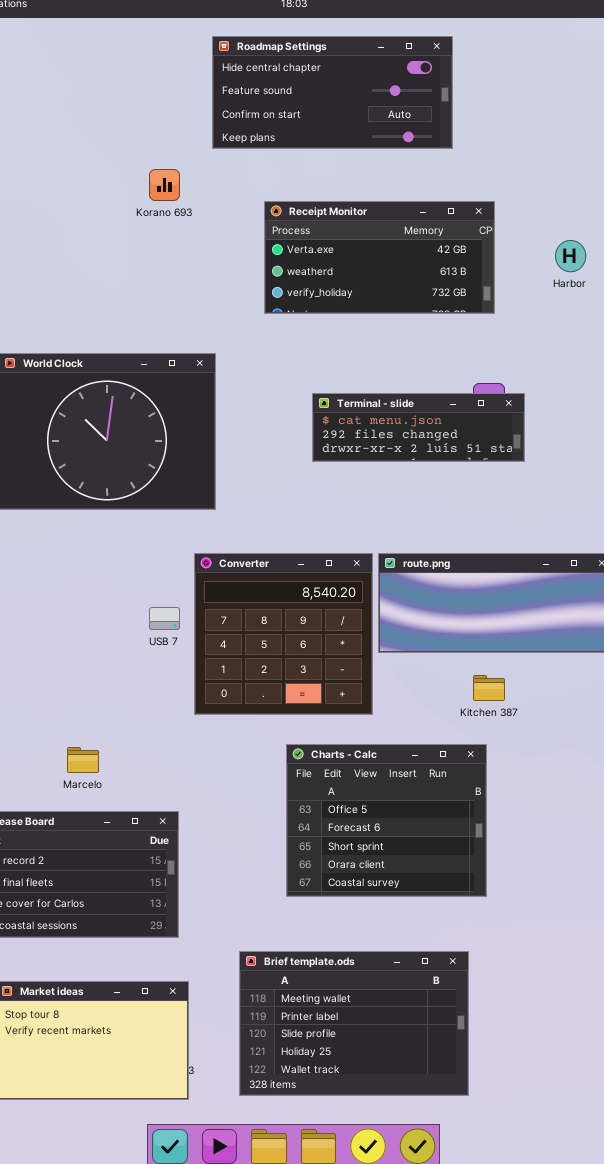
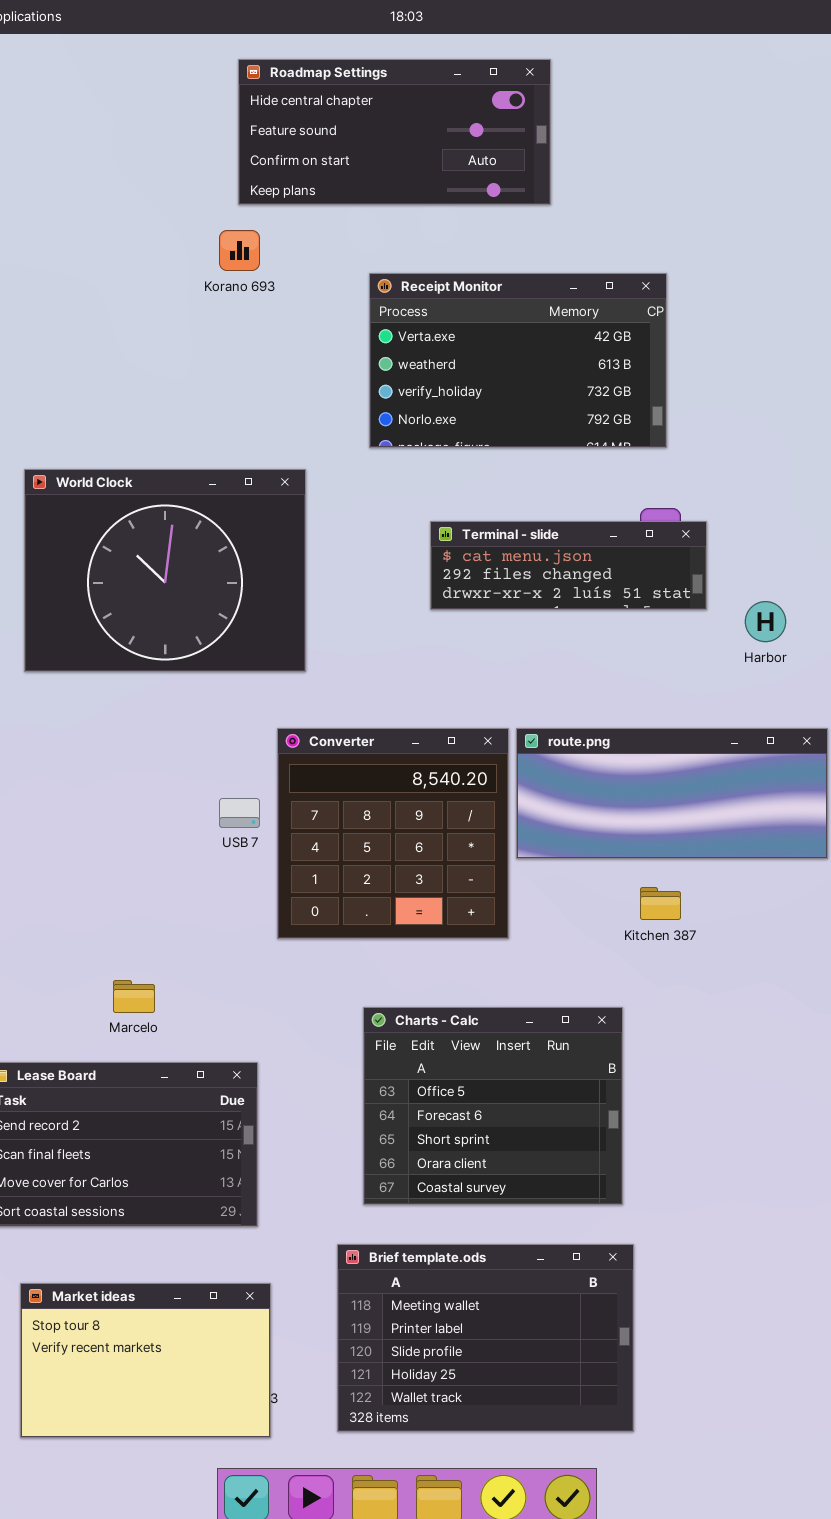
Roadmap Settings: [212,36,453,149] -> [238,59,551,205], moved
Receipt Monitor: [264,201,495,314] -> [369,273,667,448], resized
Harbor: [555,240,586,272] -> [745,601,786,642], moved
Charts - Calc: [286,744,487,897] -> [363,1007,623,1205], moved

